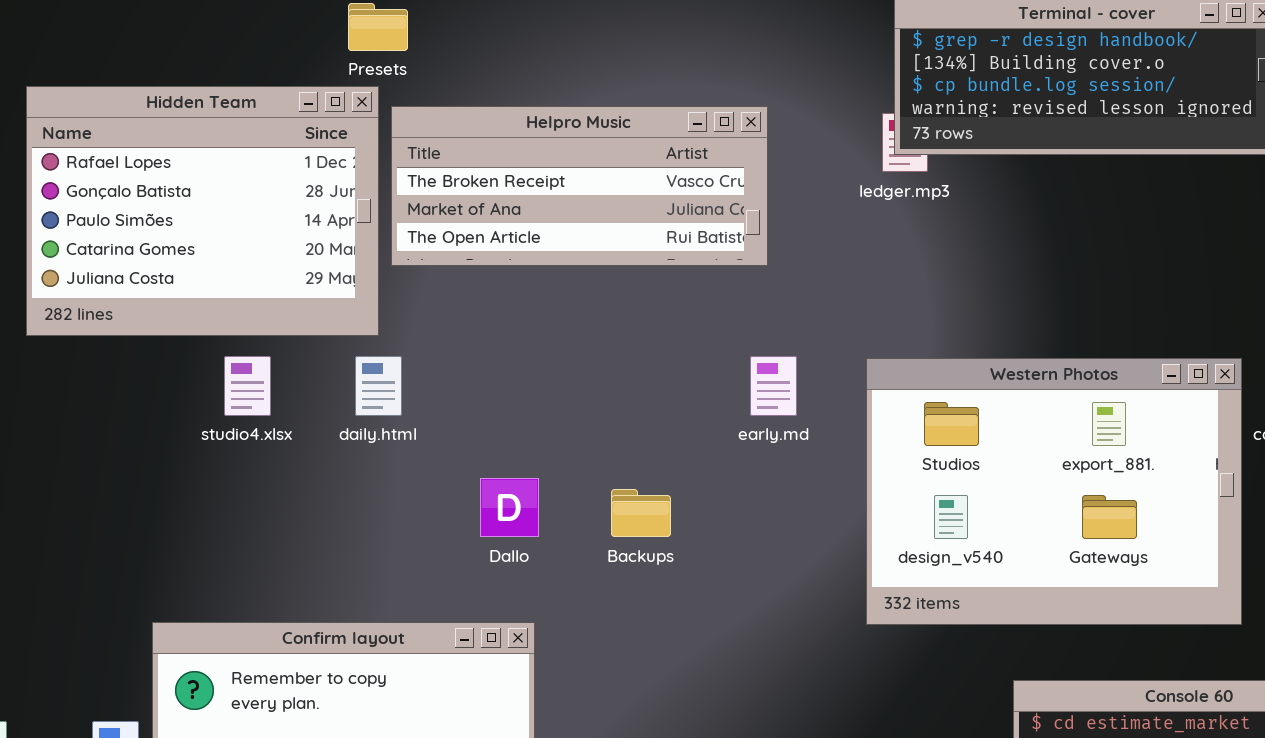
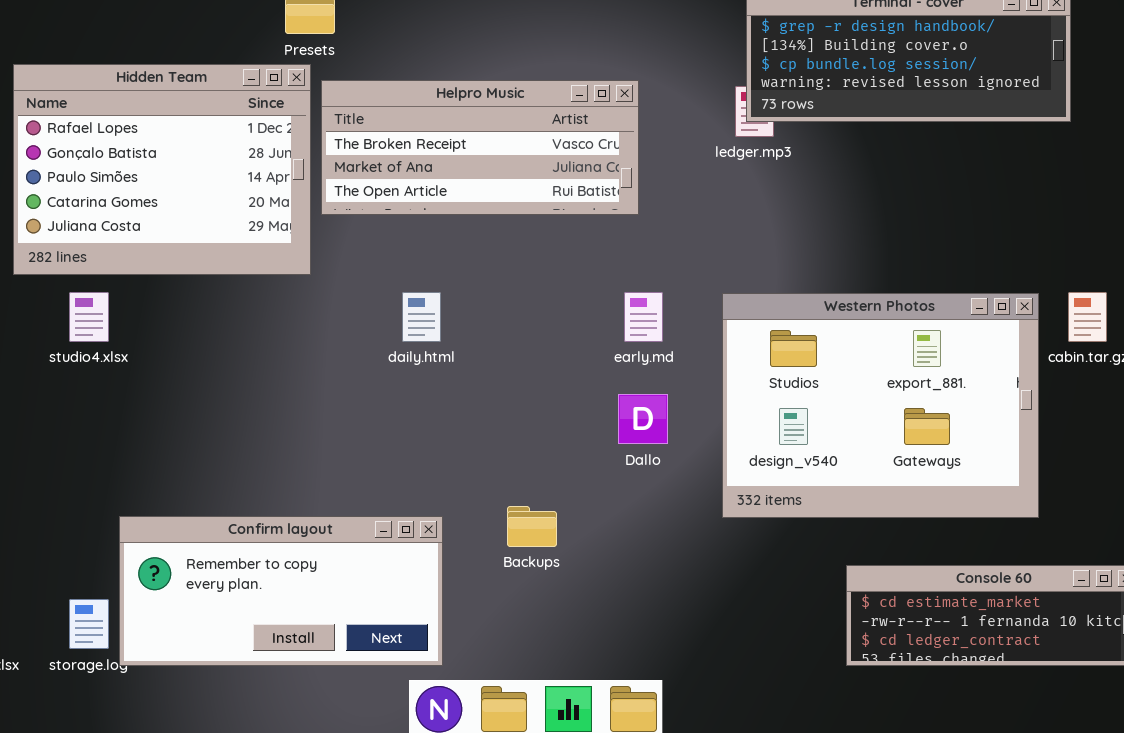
studio4.xlsx: [224,356,271,416] -> [69,292,109,342], moved
daily.html: [355,356,402,416] -> [402,292,441,342], moved
Dallo: [480,478,539,537] -> [618,394,668,444], moved
Backups: [611,489,671,537] -> [507,506,557,547], moved

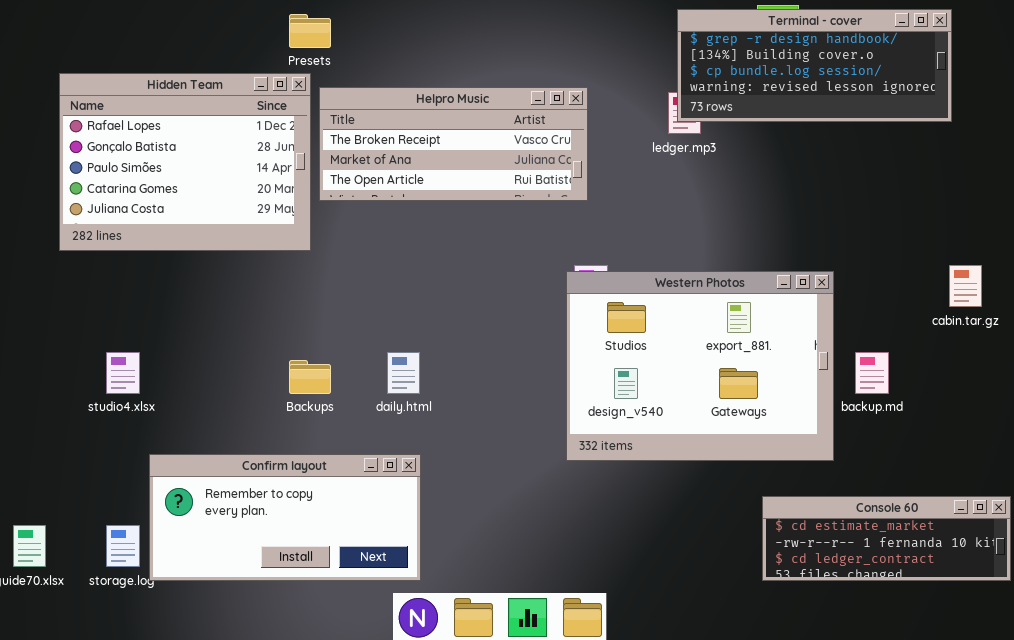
studio4.xlsx: [69,292,109,342] -> [106,352,140,394], moved
daily.html: [402,292,441,342] -> [387,352,420,394], moved
Western Photos: [722,293,1039,518] -> [566,271,834,461], moved
Backups: [507,506,557,547] -> [289,360,331,394], moved

